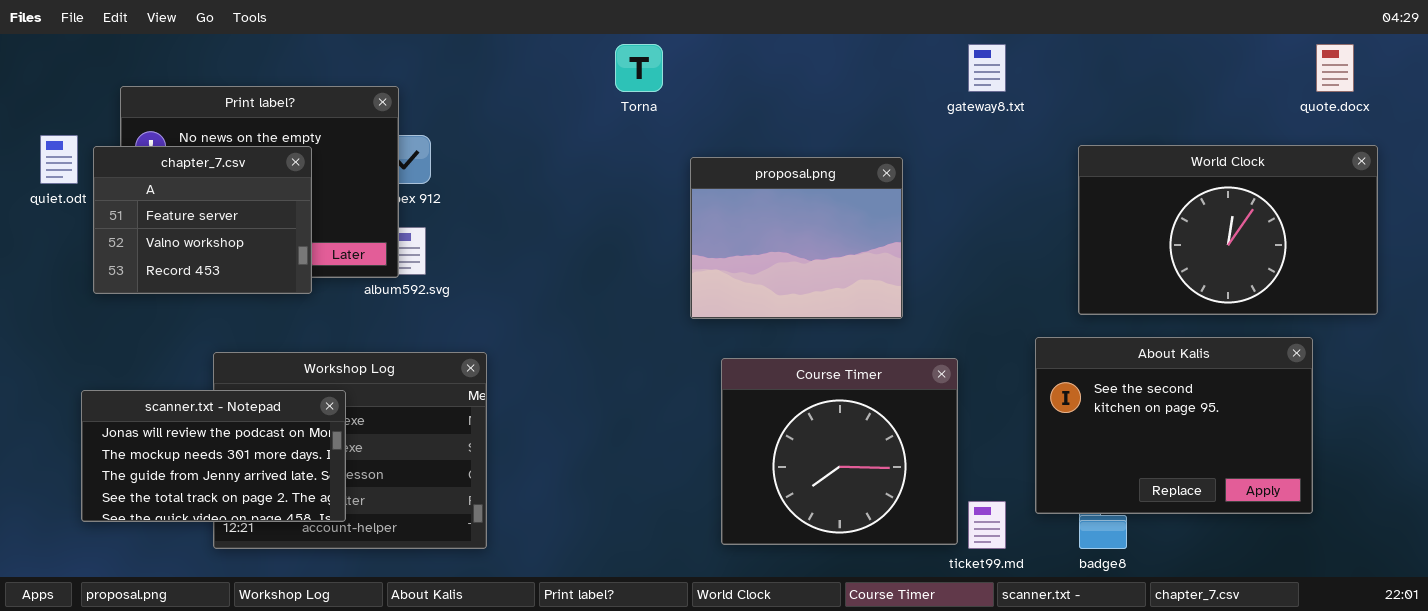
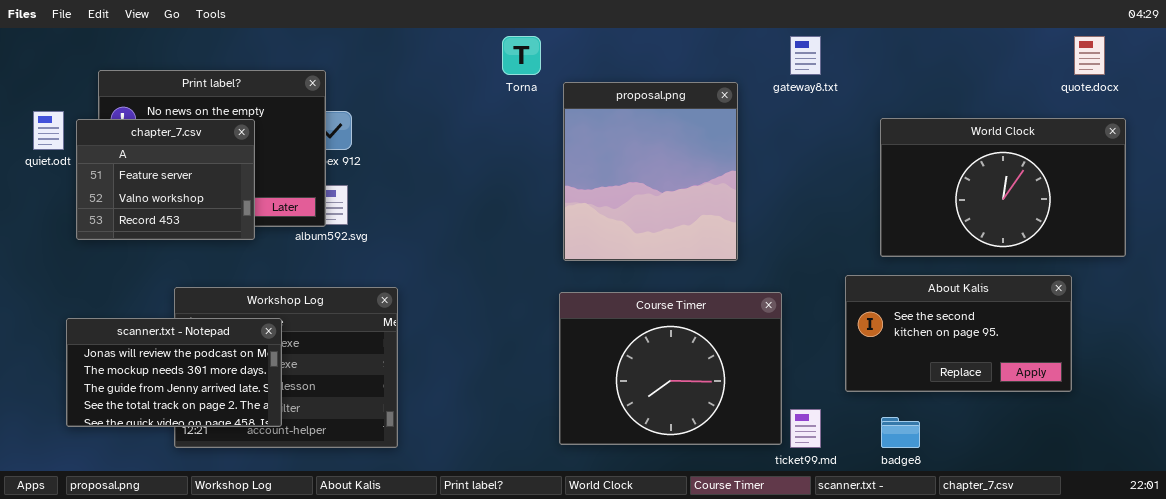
proposal.png: [690,157,903,319] -> [563,82,738,261], resized
About Kalis: [1035,337,1313,514] -> [845,275,1072,392], resized
Course Timer: [721,358,958,545] -> [559,292,782,445], resized

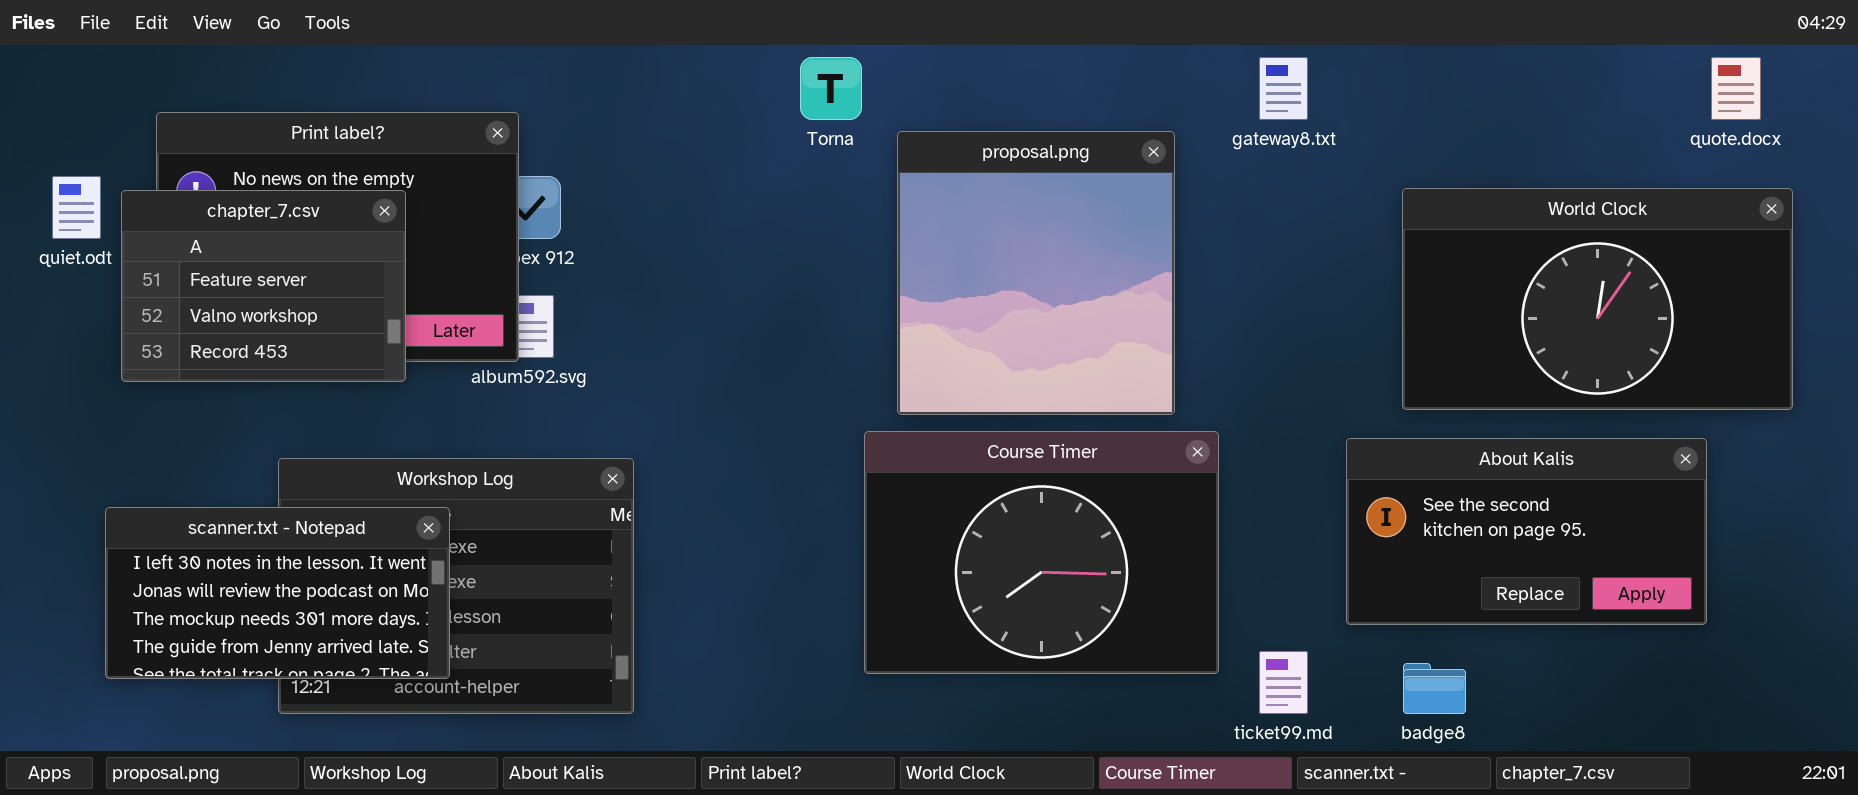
Course Timer: [559,292,782,445] -> [864,431,1219,674], moved
scanner.txt - Notepad: [66,318,282,427] -> [105,507,450,679], scrolled up 1 row

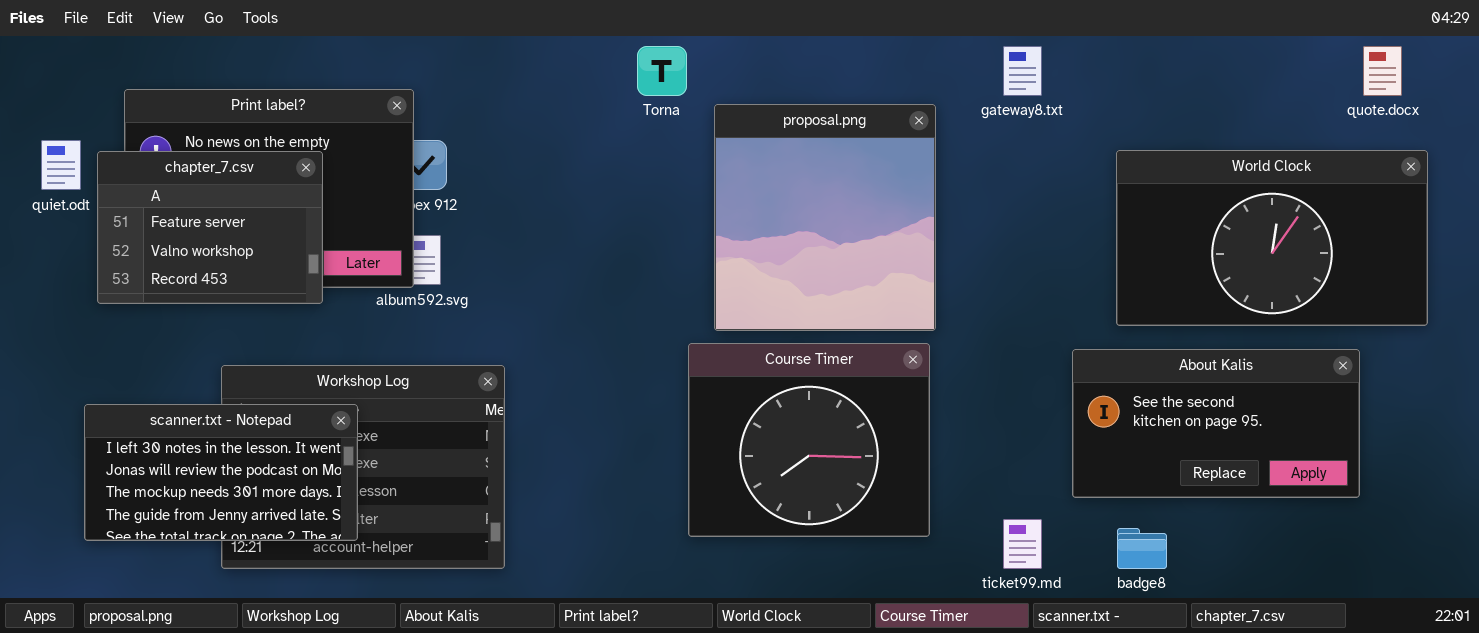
Course Timer: [864,431,1219,674] -> [688,343,930,537], resized

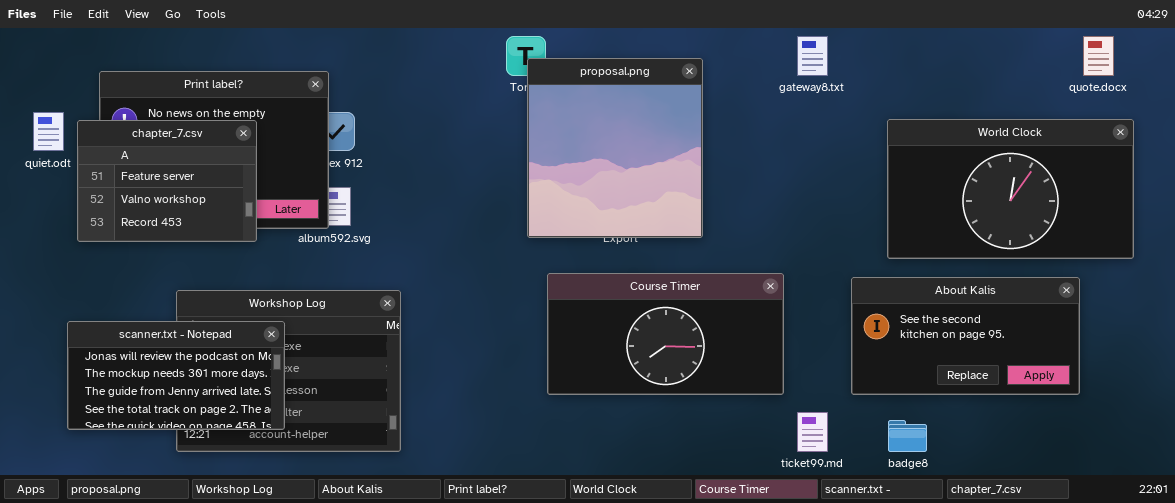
proposal.png: [714,104,936,331] -> [527,58,703,238], moved
Course Timer: [688,343,930,537] -> [547,273,784,395], resized
scanner.txt - Notepad: [84,404,358,541] -> [67,321,285,430], scrolled down 1 row

